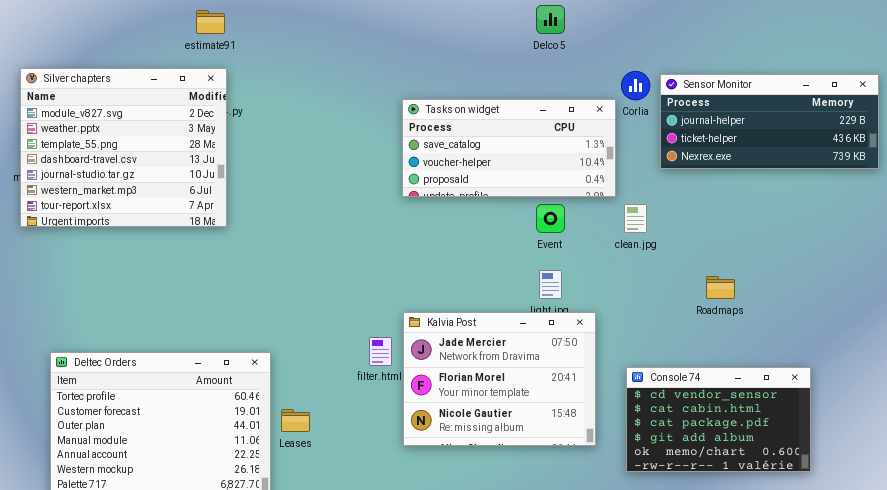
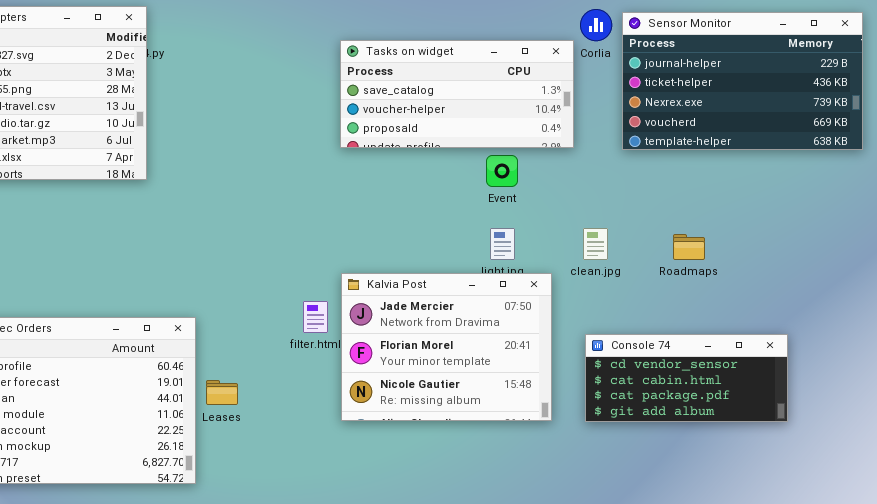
Sensor Monitor: [660,74,879,169] -> [622,12,863,150], resized
clean.jpg: [624,204,647,233] -> [583,228,608,260], moved
Console 74: [626,367,811,472] -> [585,334,788,422], resized

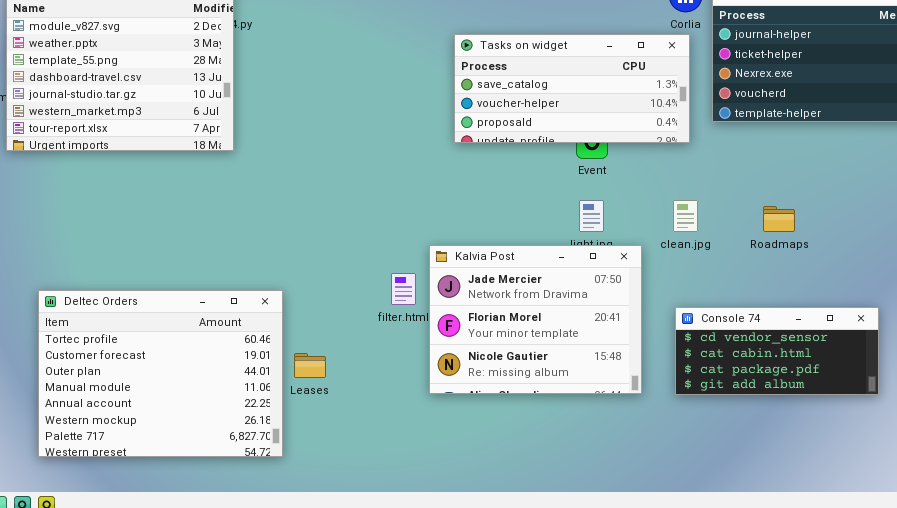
Tasks on widget: [340,40,574,148] -> [454,34,690,143], moved

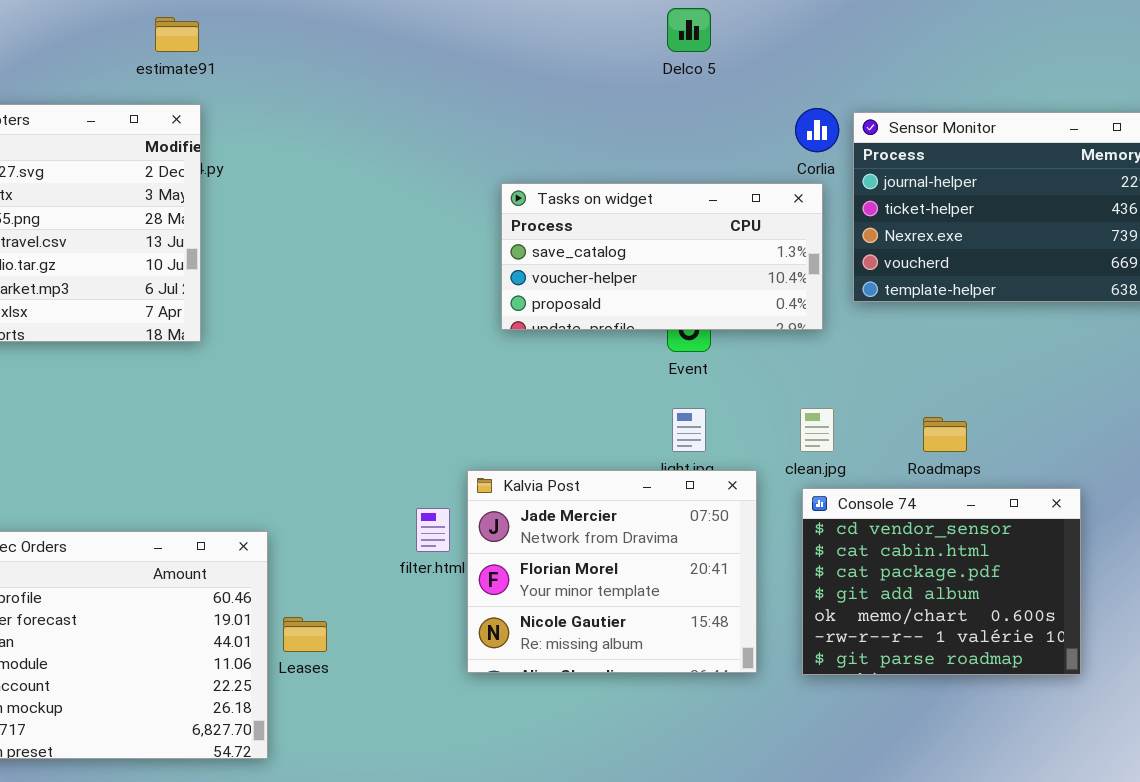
Console 74: [675,307,879,395] -> [802,488,1081,675], resized

